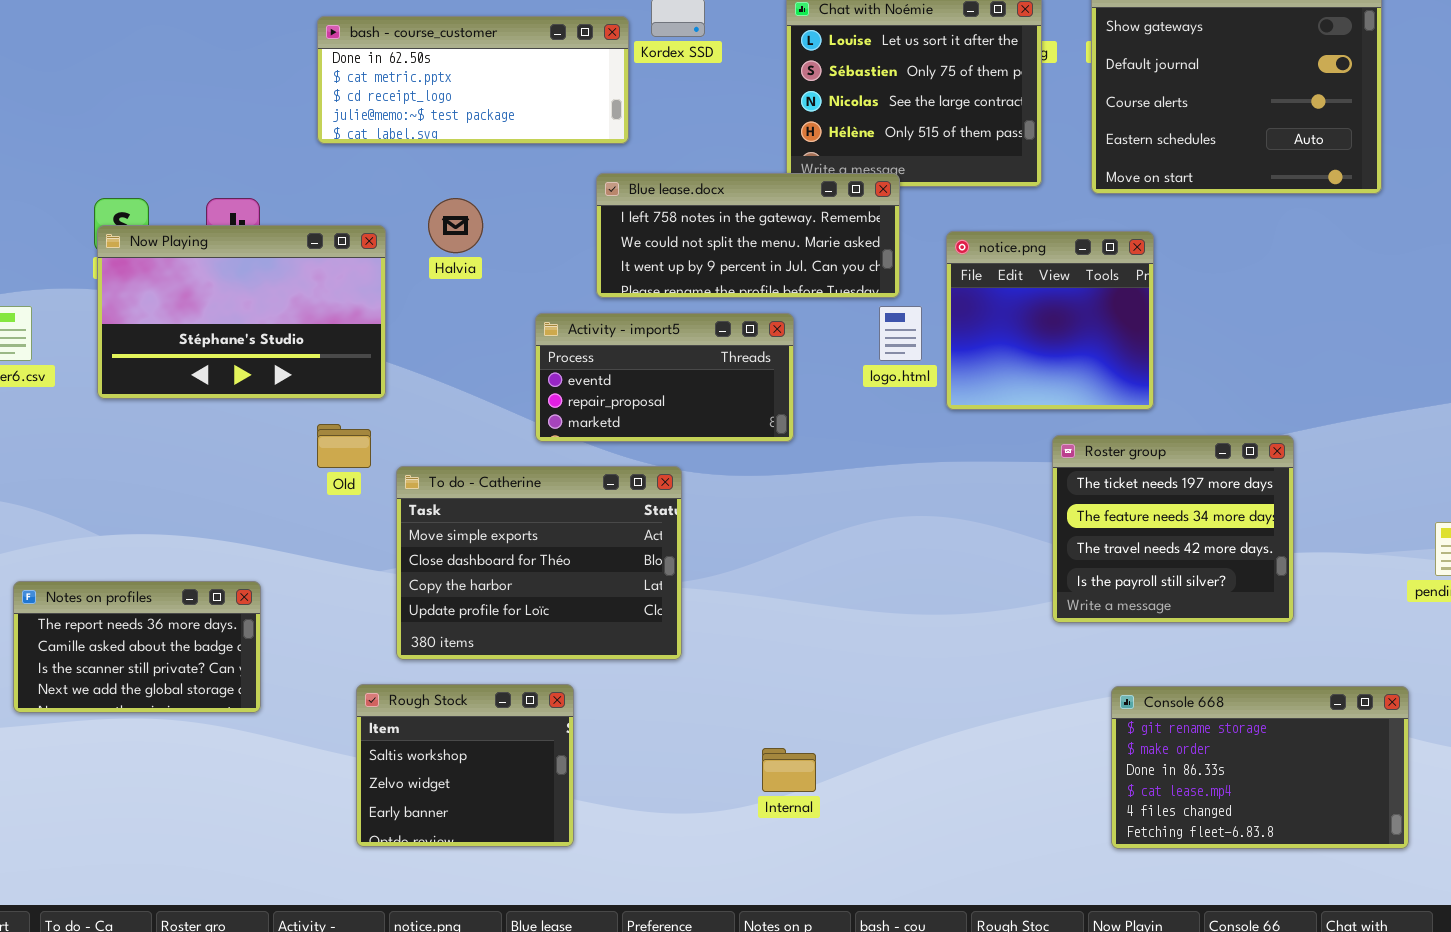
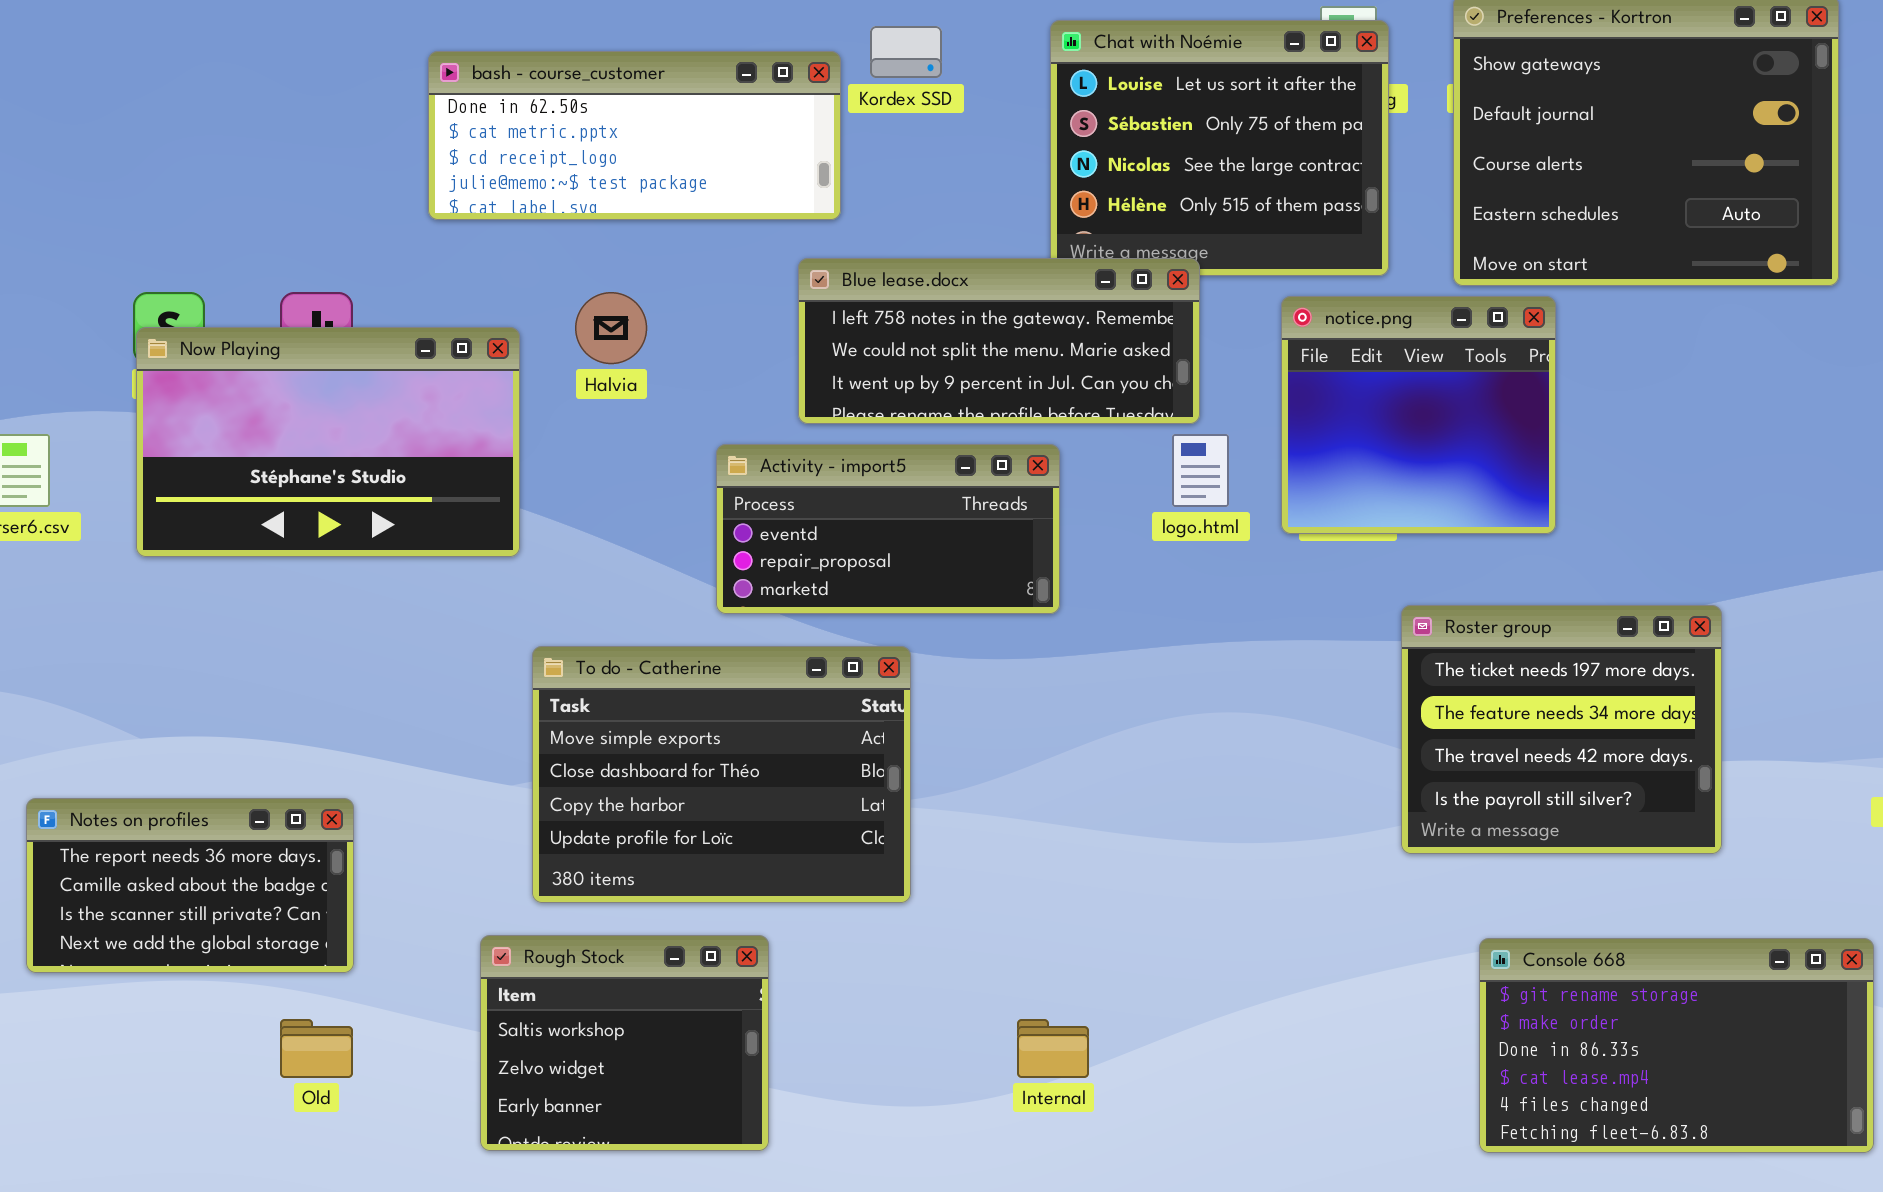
notice.png: [946,231,1154,410] -> [1281,296,1556,534], moved
Old: [317,424,371,468] -> [280,1019,353,1078], moved

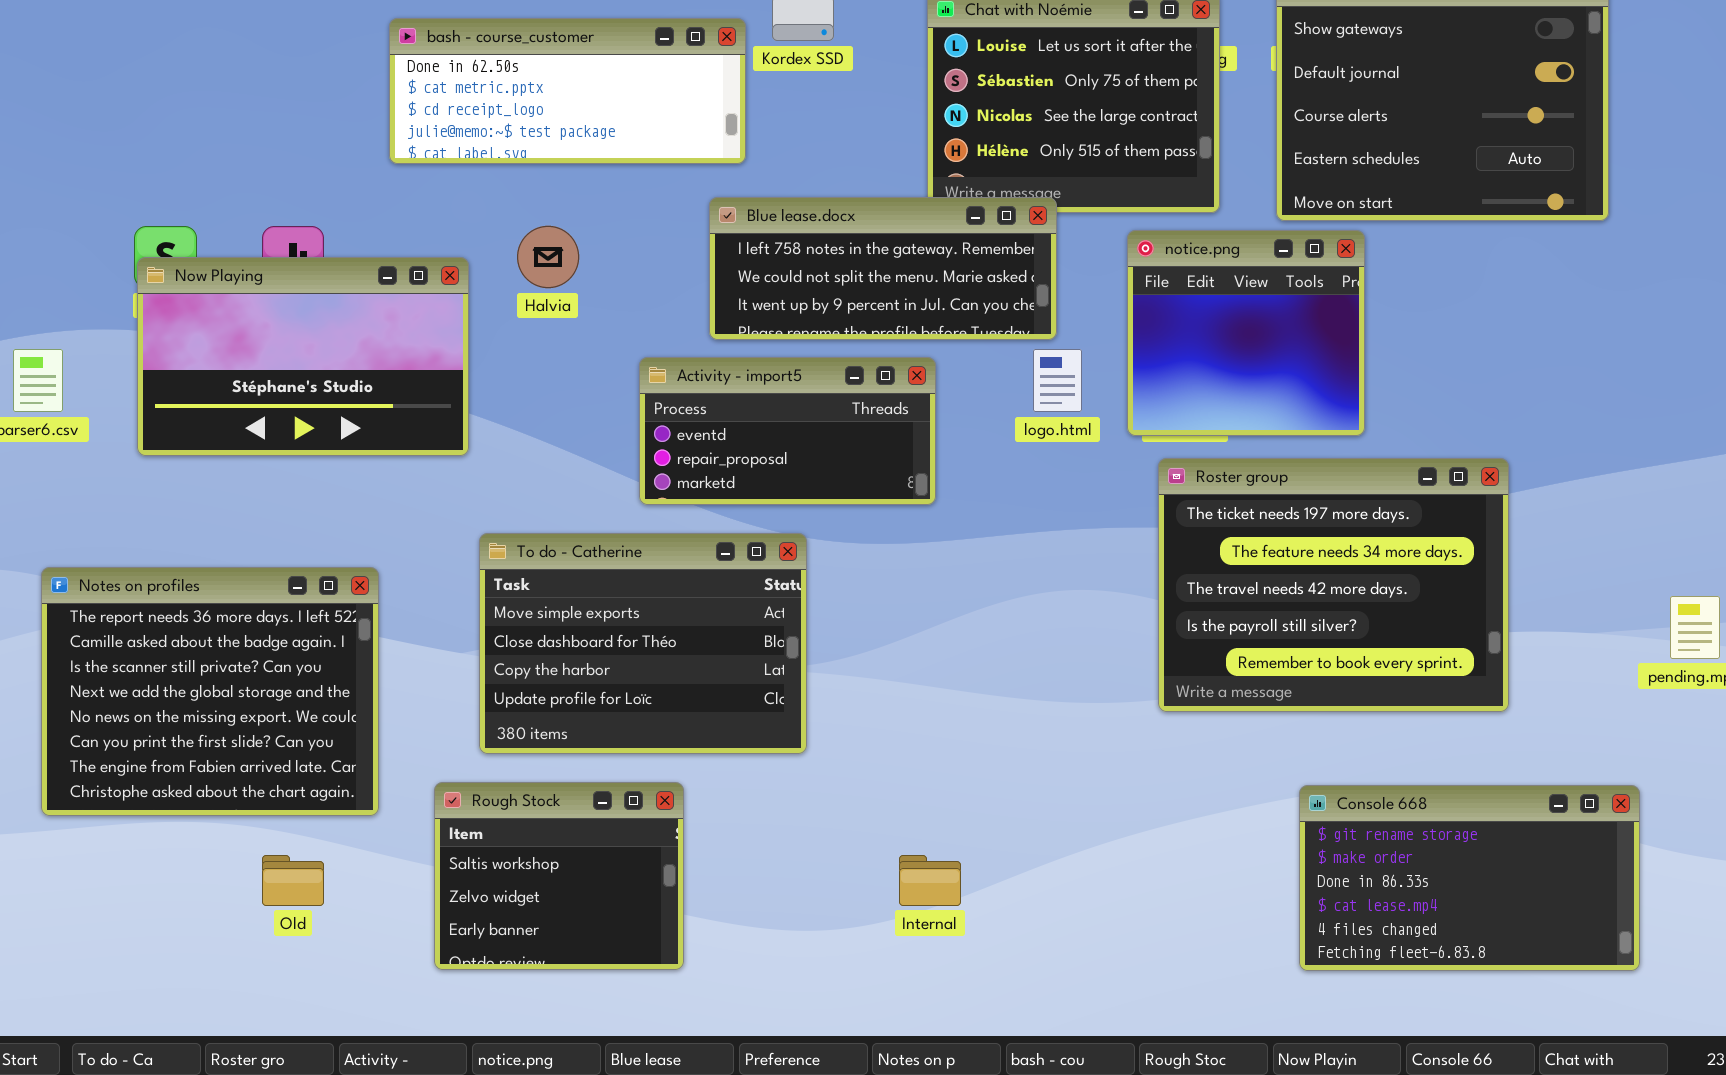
Roster group: [1401,605,1722,854] -> [1158,458,1509,712], resized
Notes on profiles: [26,798,354,973] -> [41,567,379,816], resized

